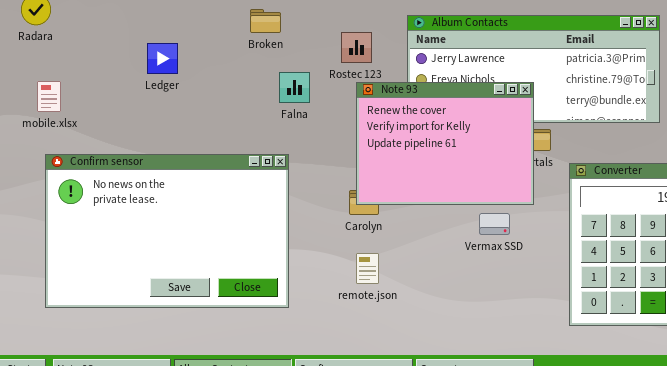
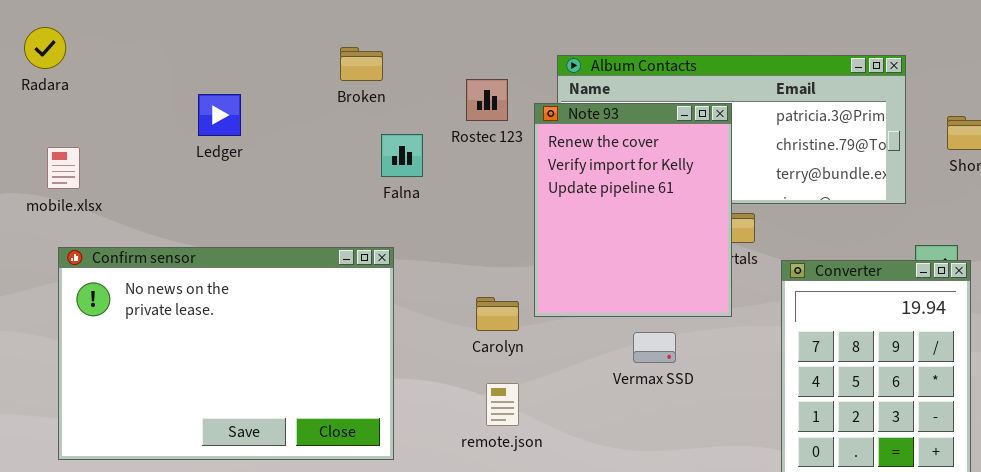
Note 93: [356,82,534,205] -> [534,103,732,317], resized
Vermax SSD: [479,213,510,235] -> [633,332,676,363], moved

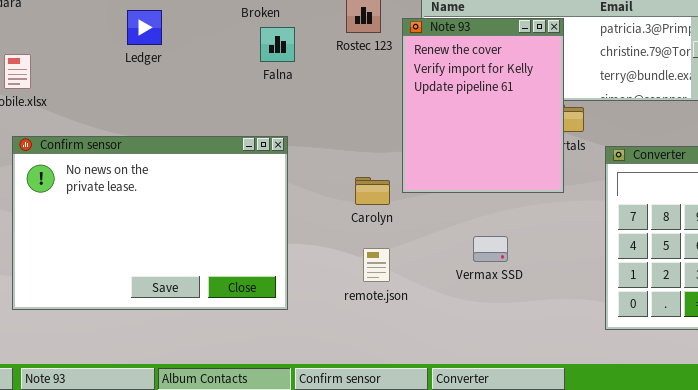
Falna: [381,134,423,177] -> [260,27,295,62], moved
Vermax SSD: [633,332,676,363] -> [473,236,508,262], moved

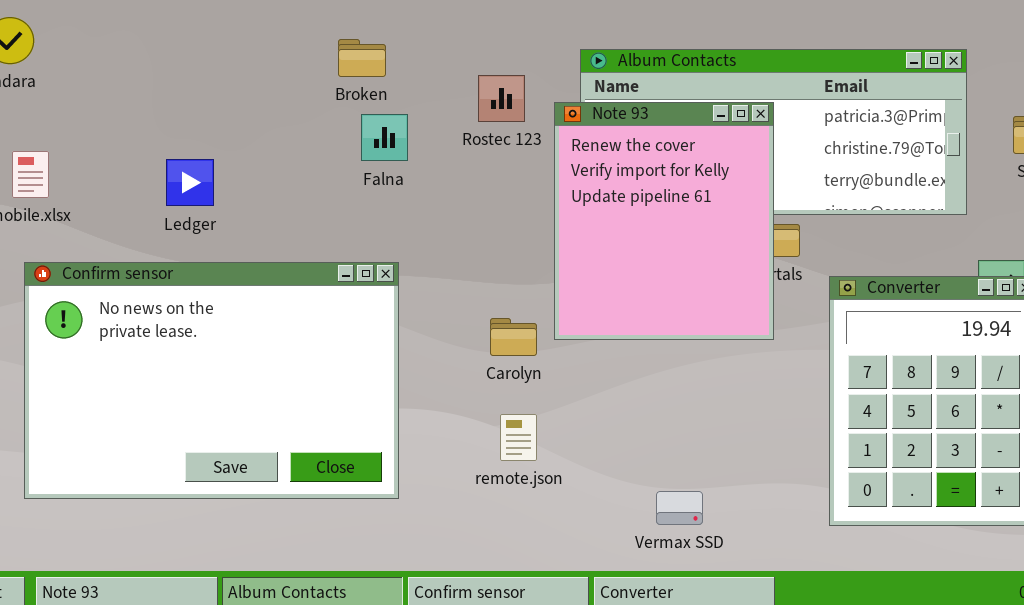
Ledger: [127,10,162,45] -> [166,159,214,206], moved
Vermax SSD: [473,236,508,262] -> [656,491,703,525], moved

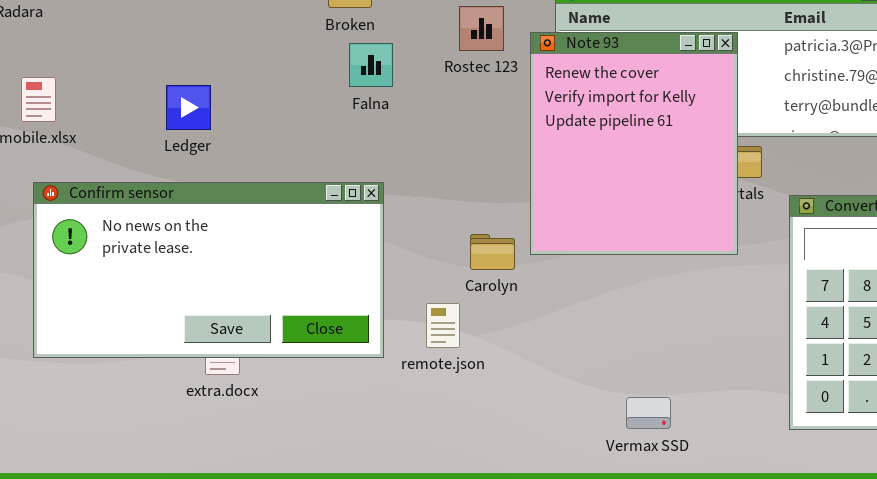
Confirm sensor: [24,262,399,499] -> [33,182,384,358], resized
remote.json: [500,414,537,461] -> [426,303,460,348], moved

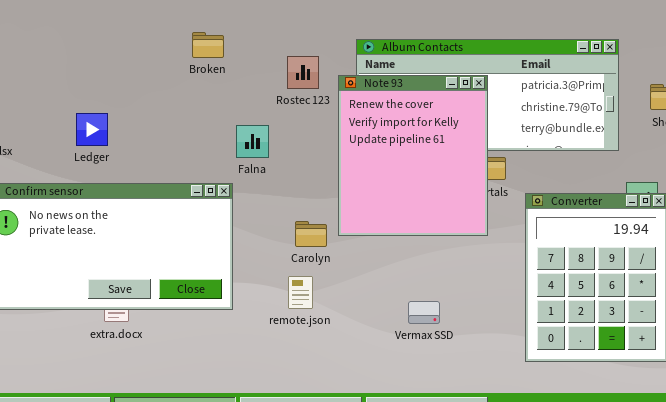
Falna: [349,43,393,87] -> [236,125,269,158], moved
remote.json: [426,303,460,348] -> [288,276,313,309], moved
Vermax SSD: [626,397,671,429] -> [408,301,440,324], moved

